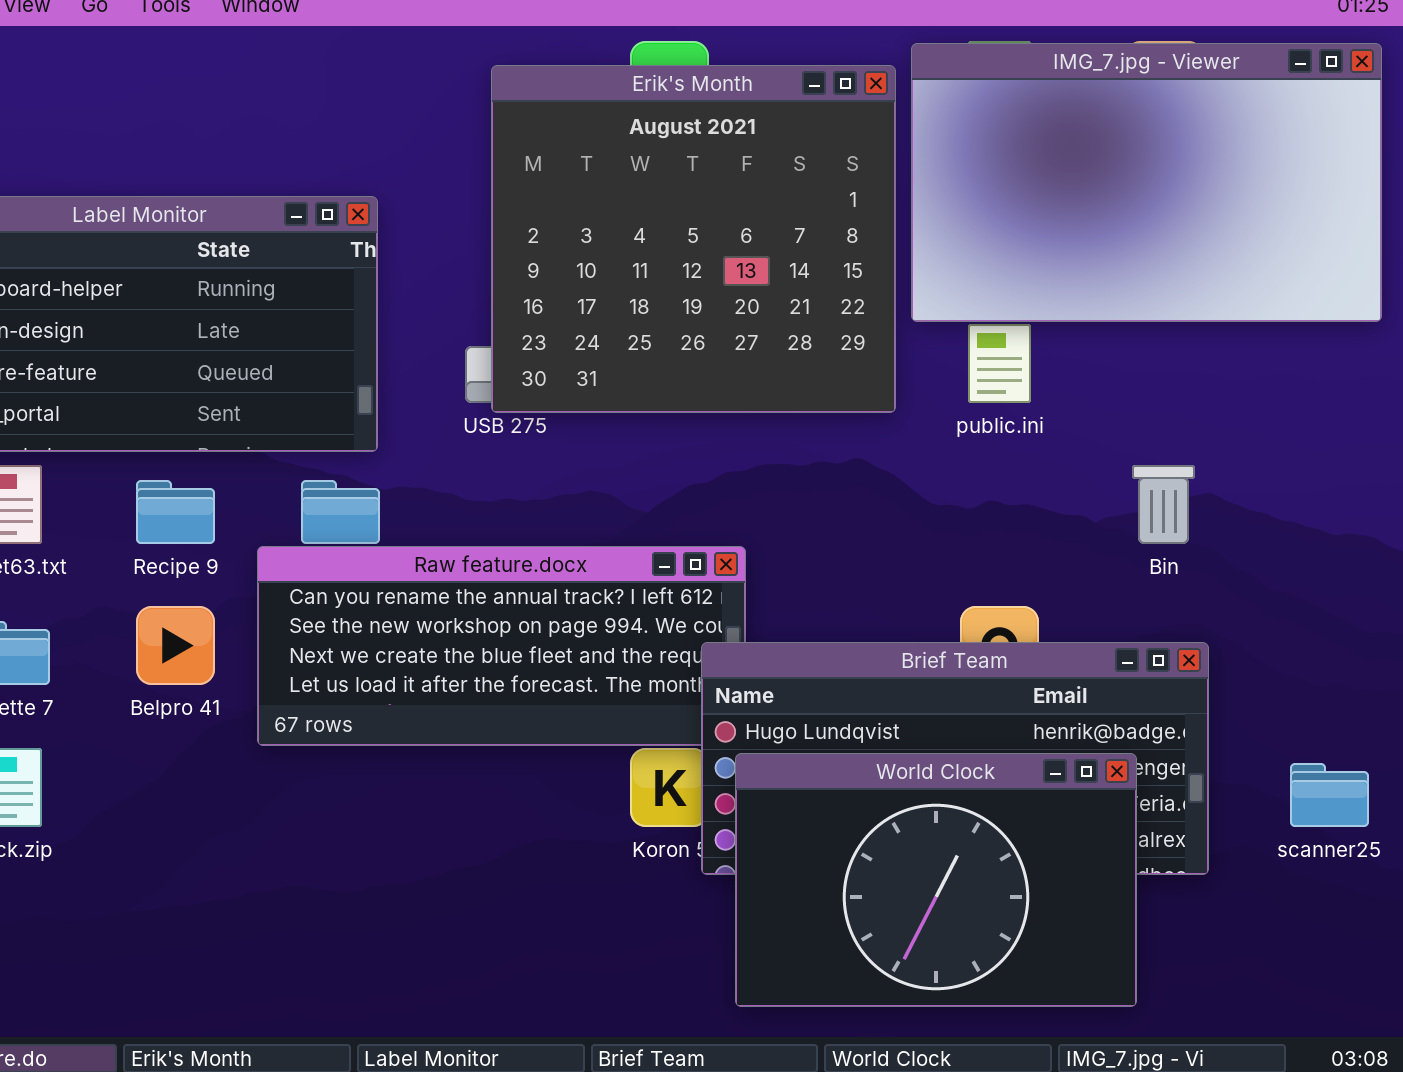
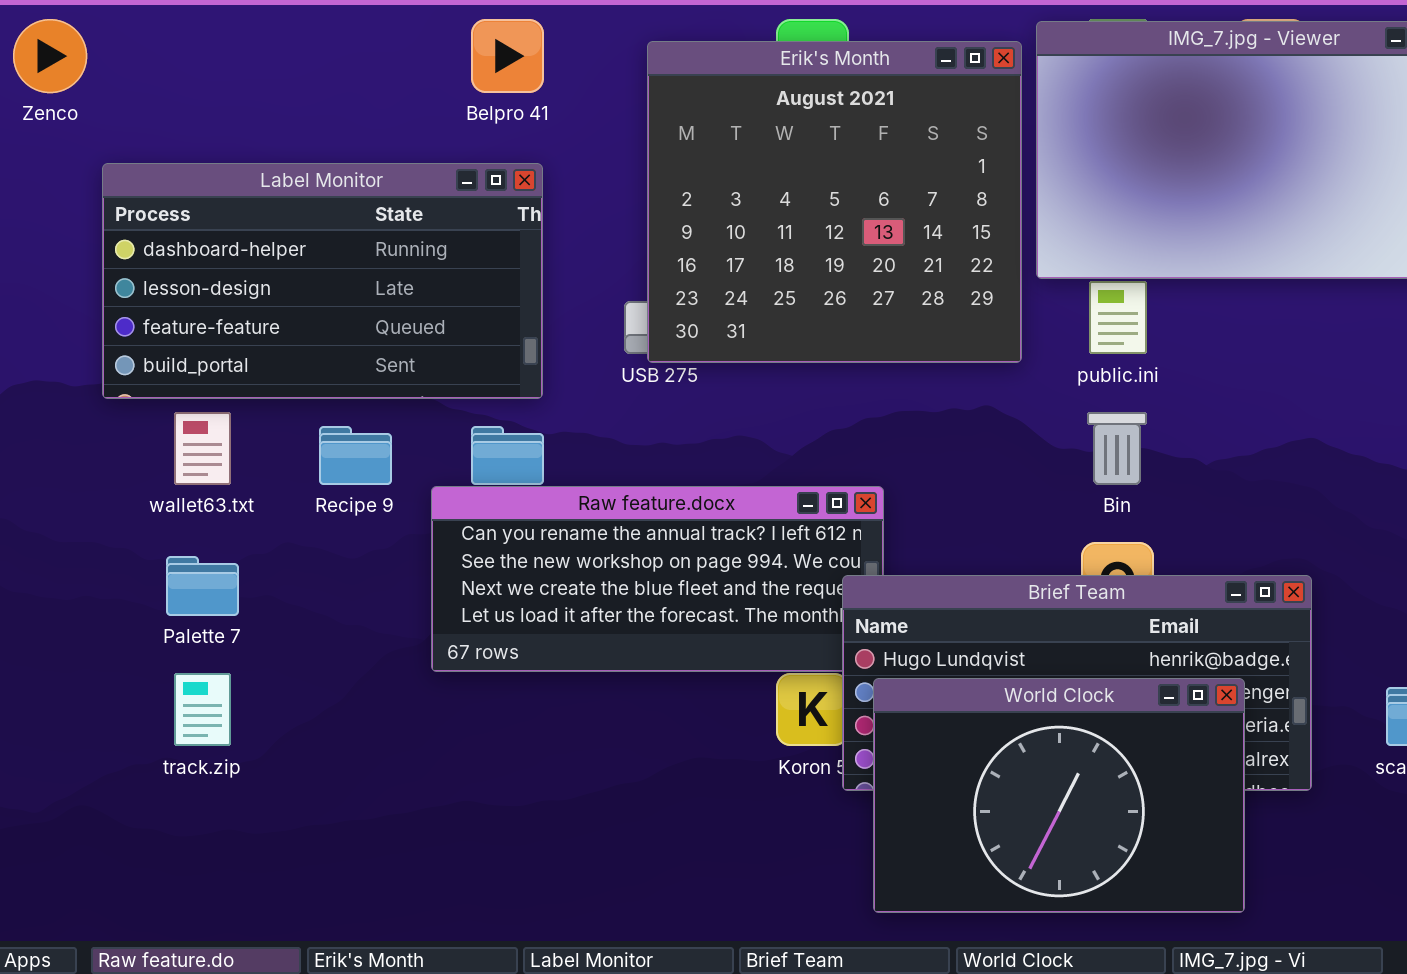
Bin: [1132,465,1195,544] -> [1087,412,1147,485], moved
Belpro 41: [136,606,215,685] -> [471,19,544,93], moved

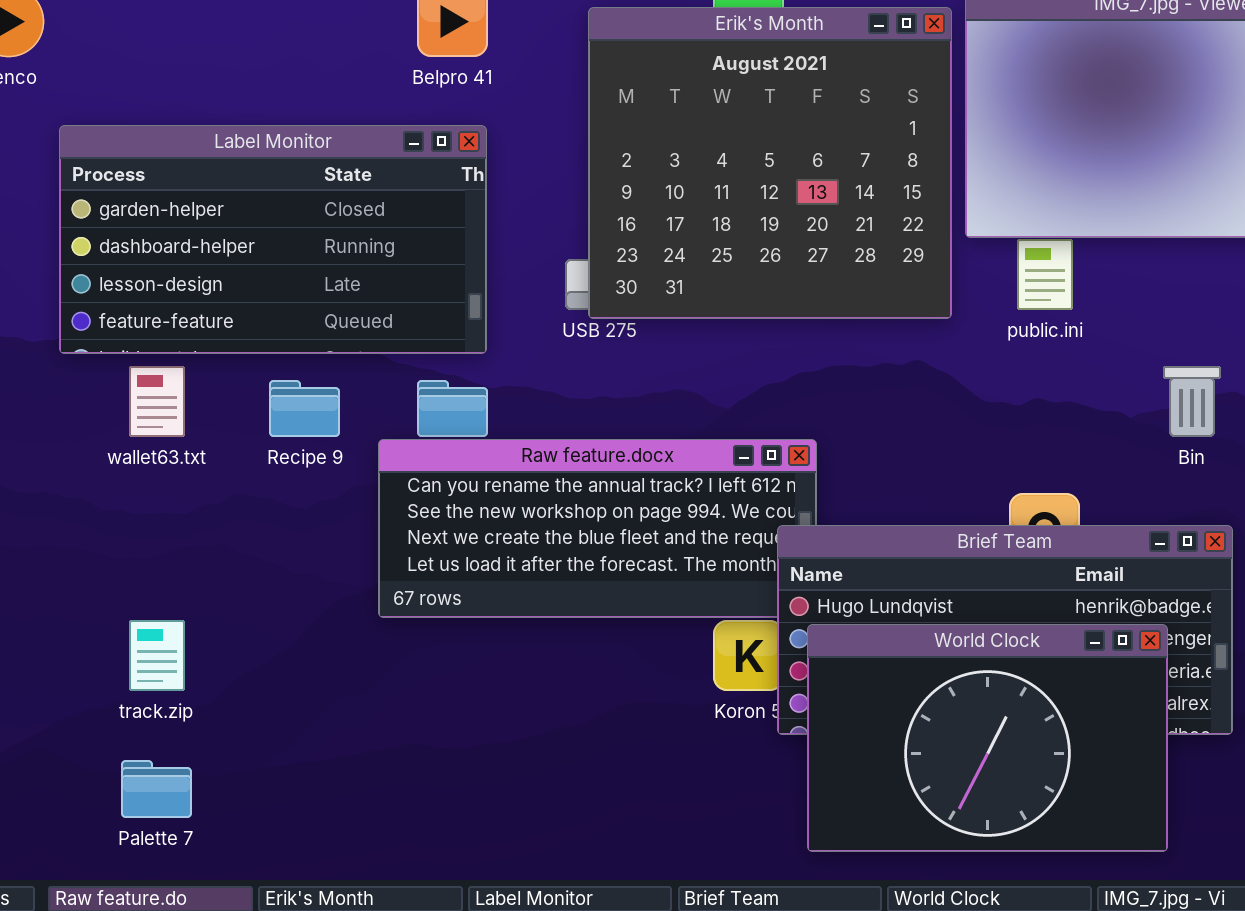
Label Monitor: [102,163,543,399] -> [59,125,487,354], scrolled up 1 row
Bin: [1087,412,1147,485] -> [1163,366,1221,437], moved
Palette 7: [166,556,239,616] -> [121,760,192,818], moved

